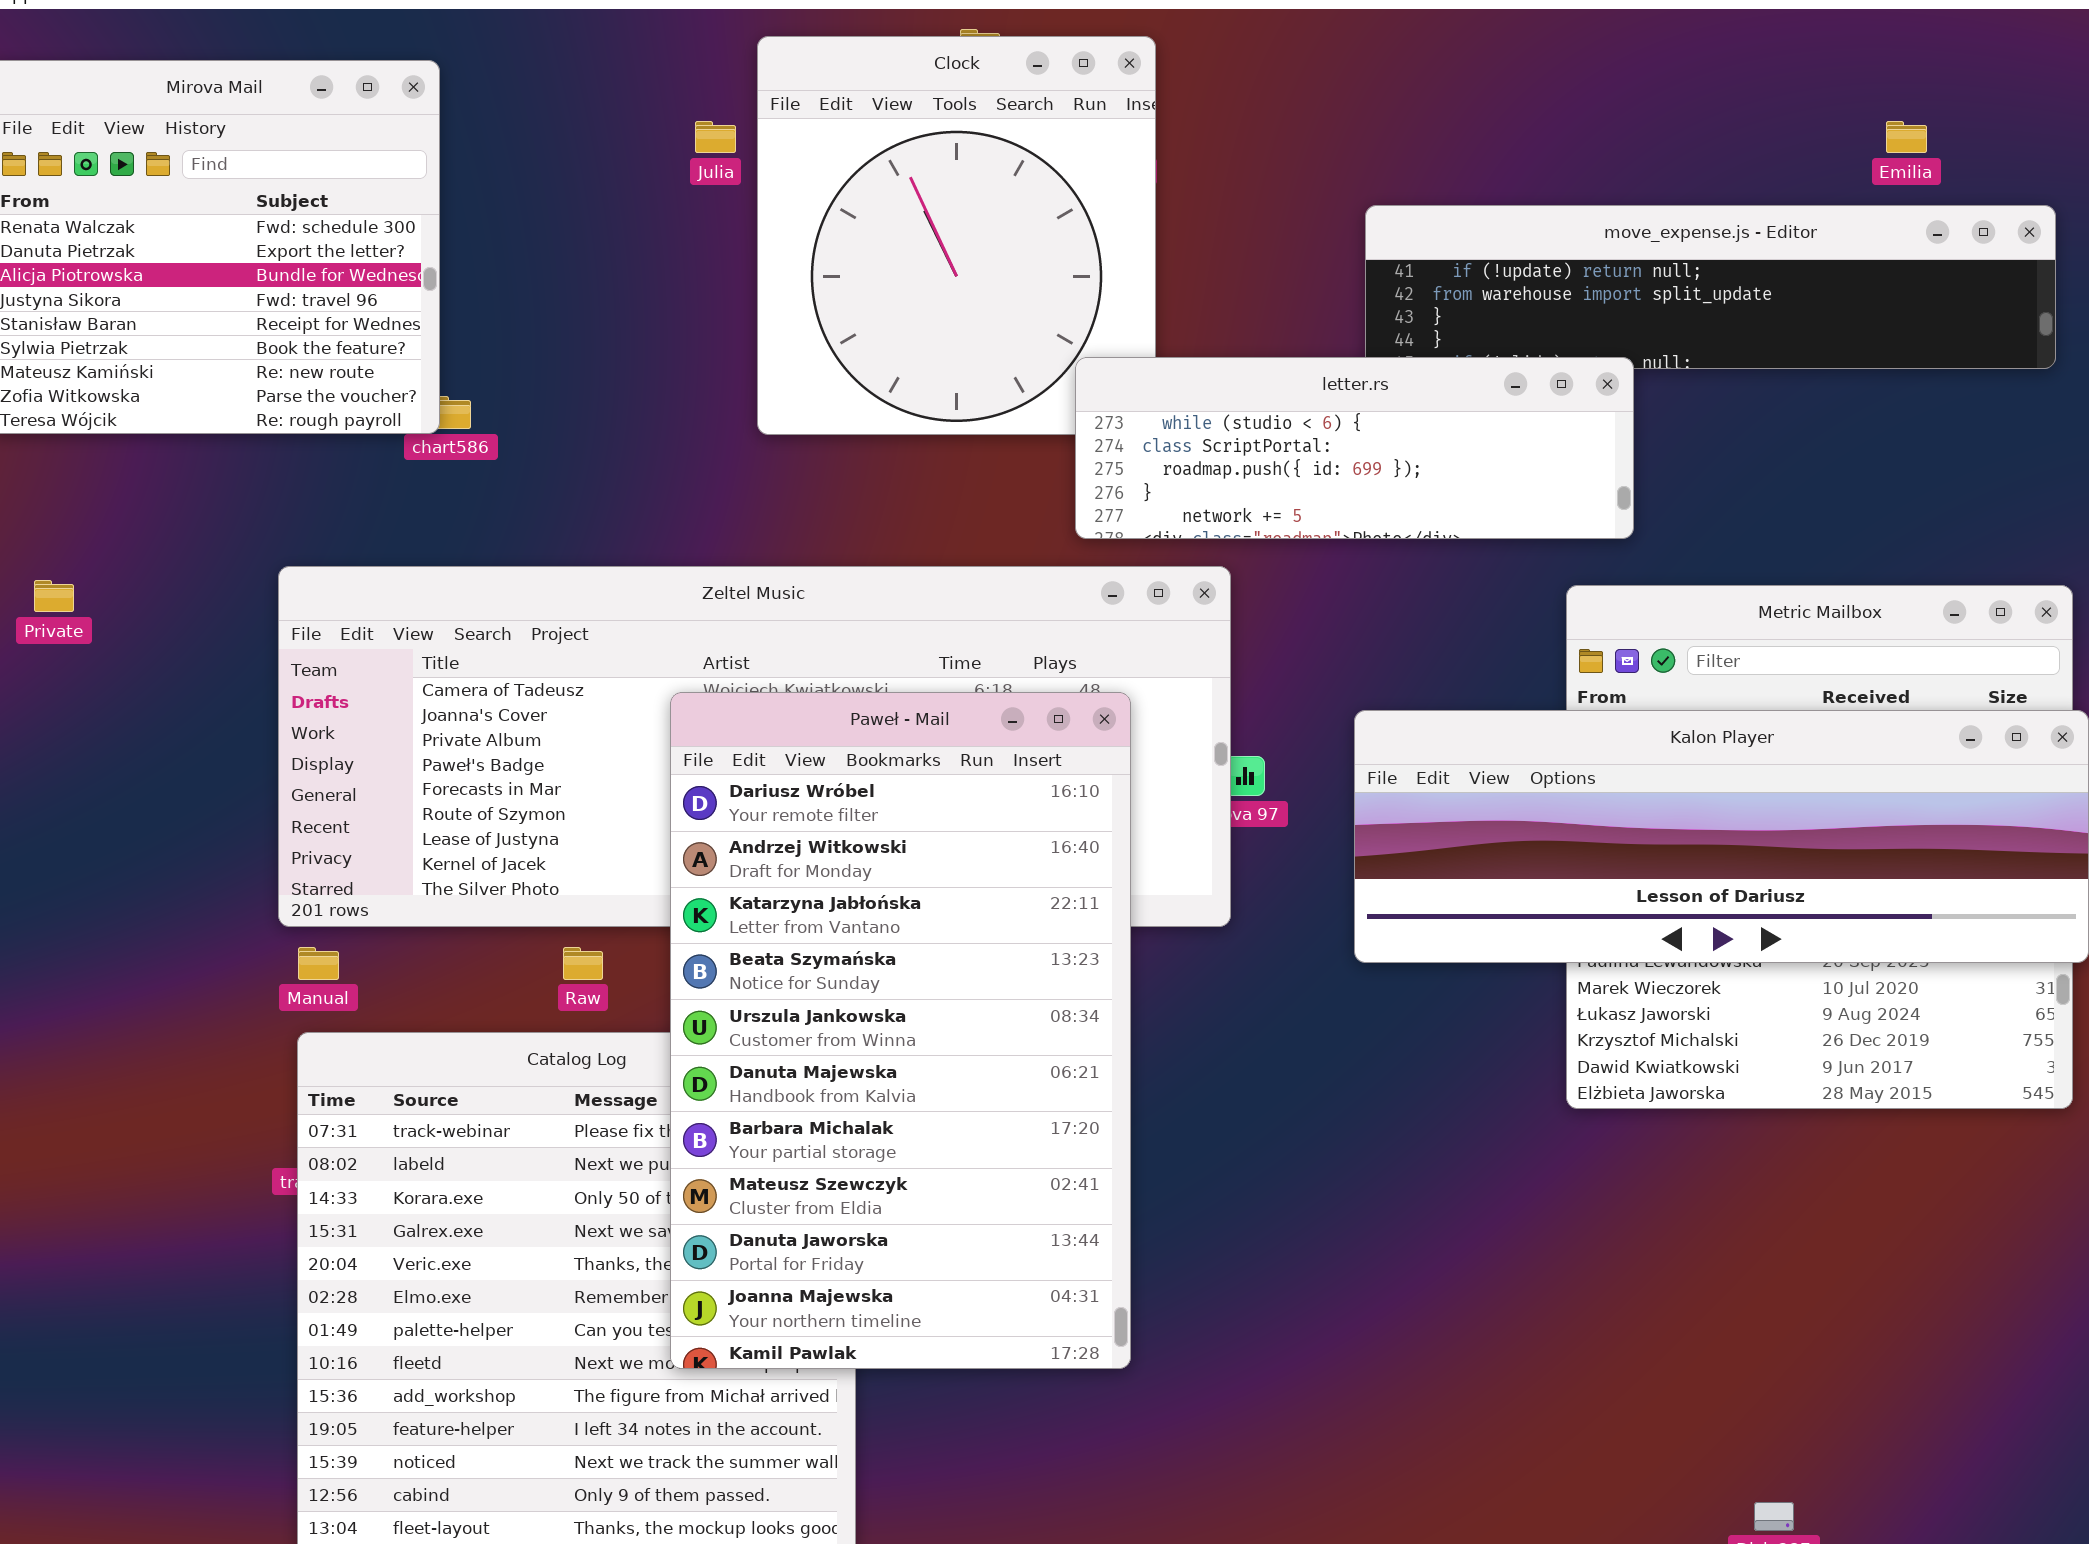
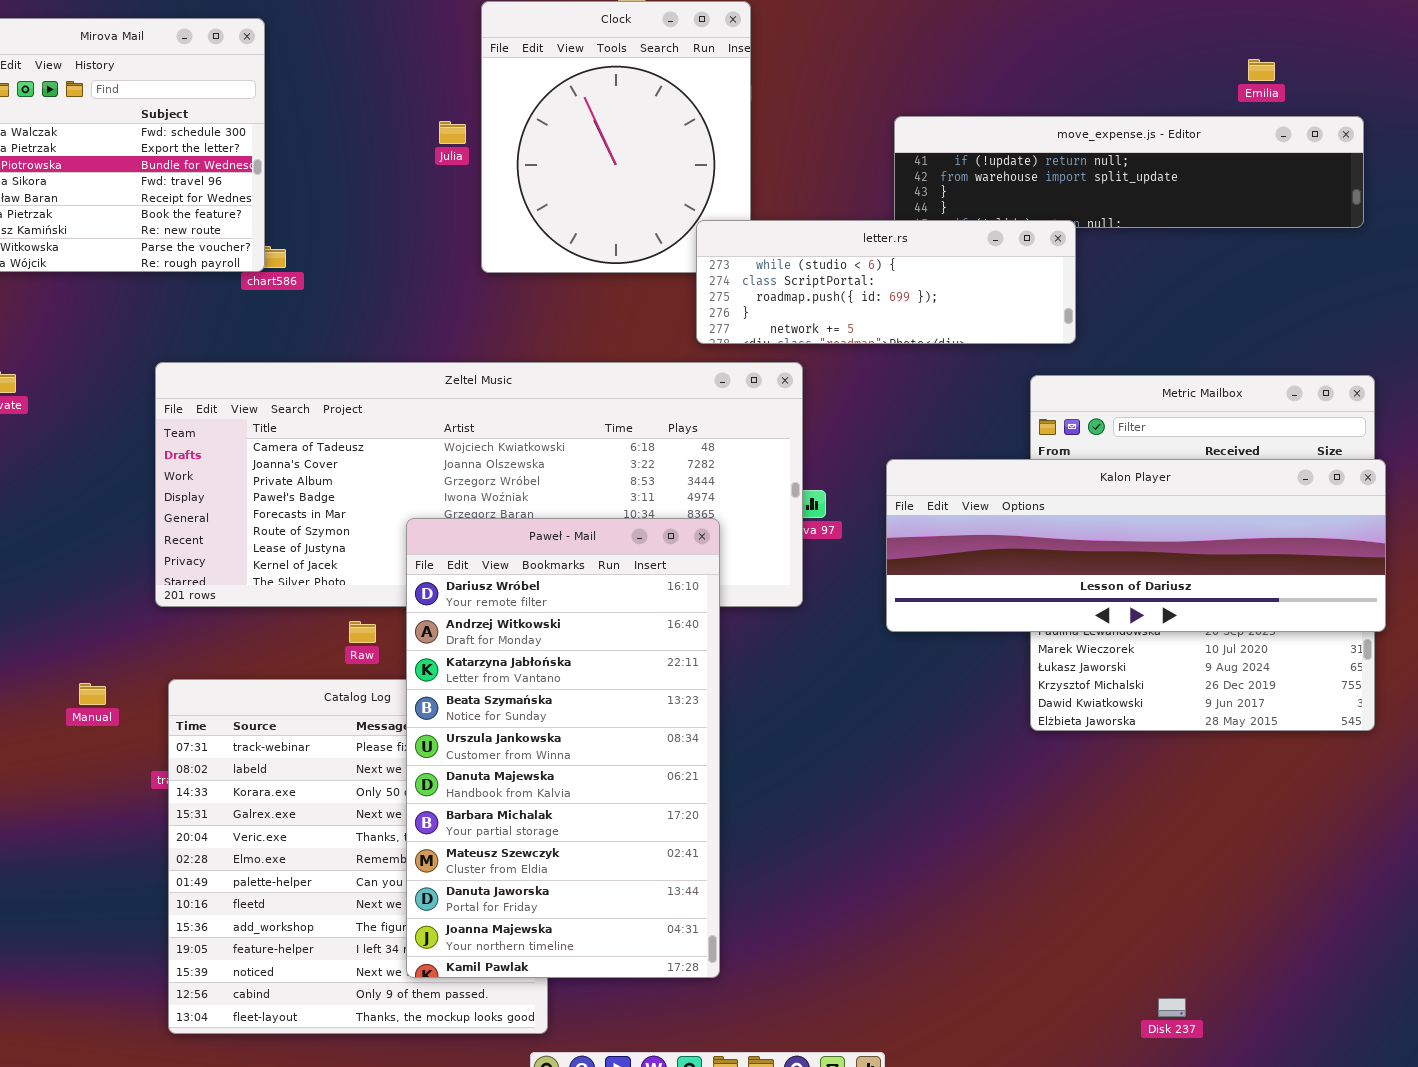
Julia: [695,121,736,153] -> [439,121,466,144], moved
Paweł - Mail: [670,692,1131,1369] -> [406,518,720,978], moved
Manual: [298,947,339,980] -> [79,683,106,705], moved

